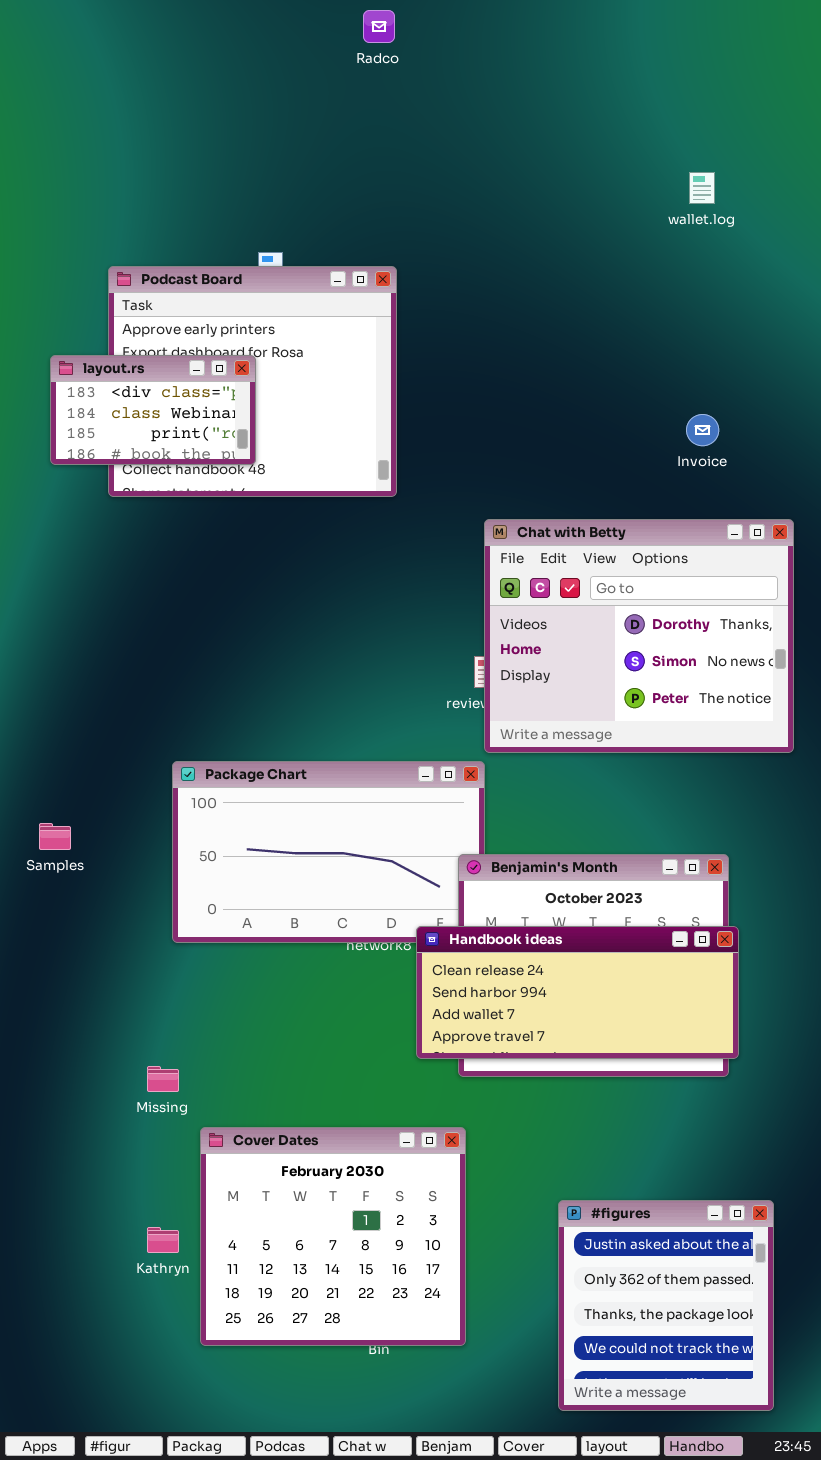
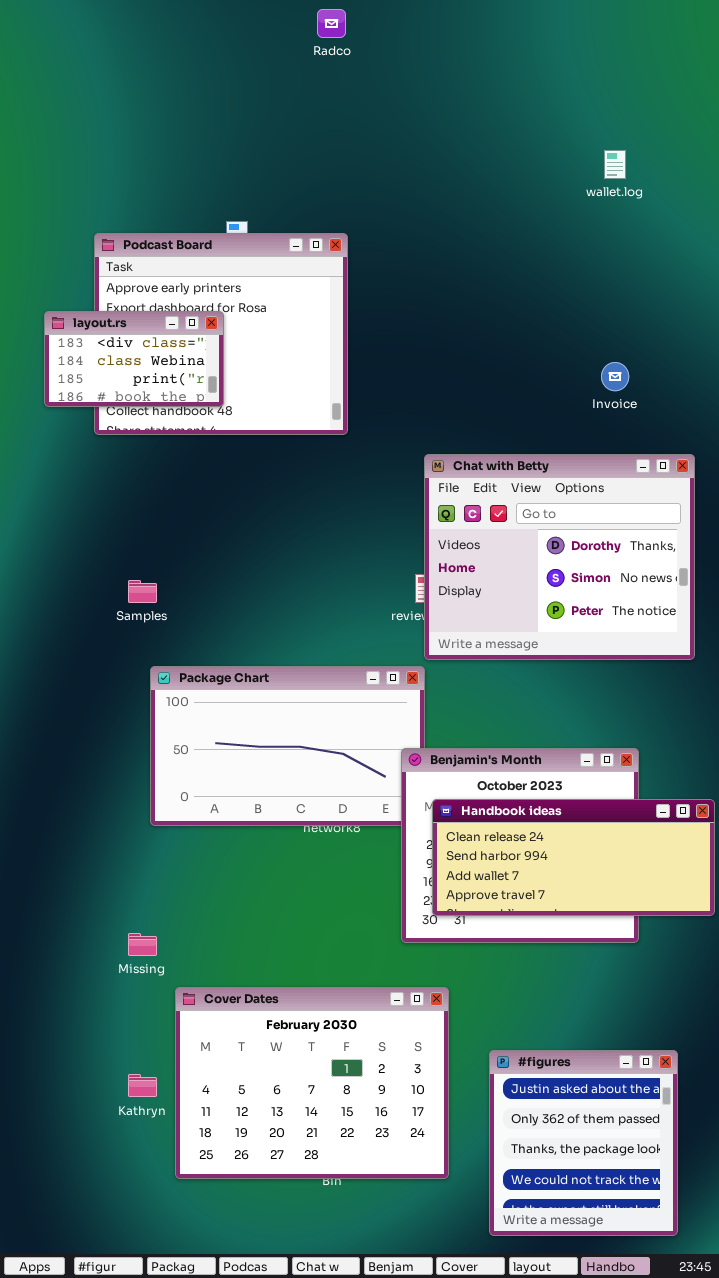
Samples: [39,823,71,850] -> [128,580,157,603], moved
Handbook ideas: [416,926,739,1059] -> [432,799,715,916], moved
Cover Dates: [200,1127,466,1346] -> [175,987,449,1179], resized

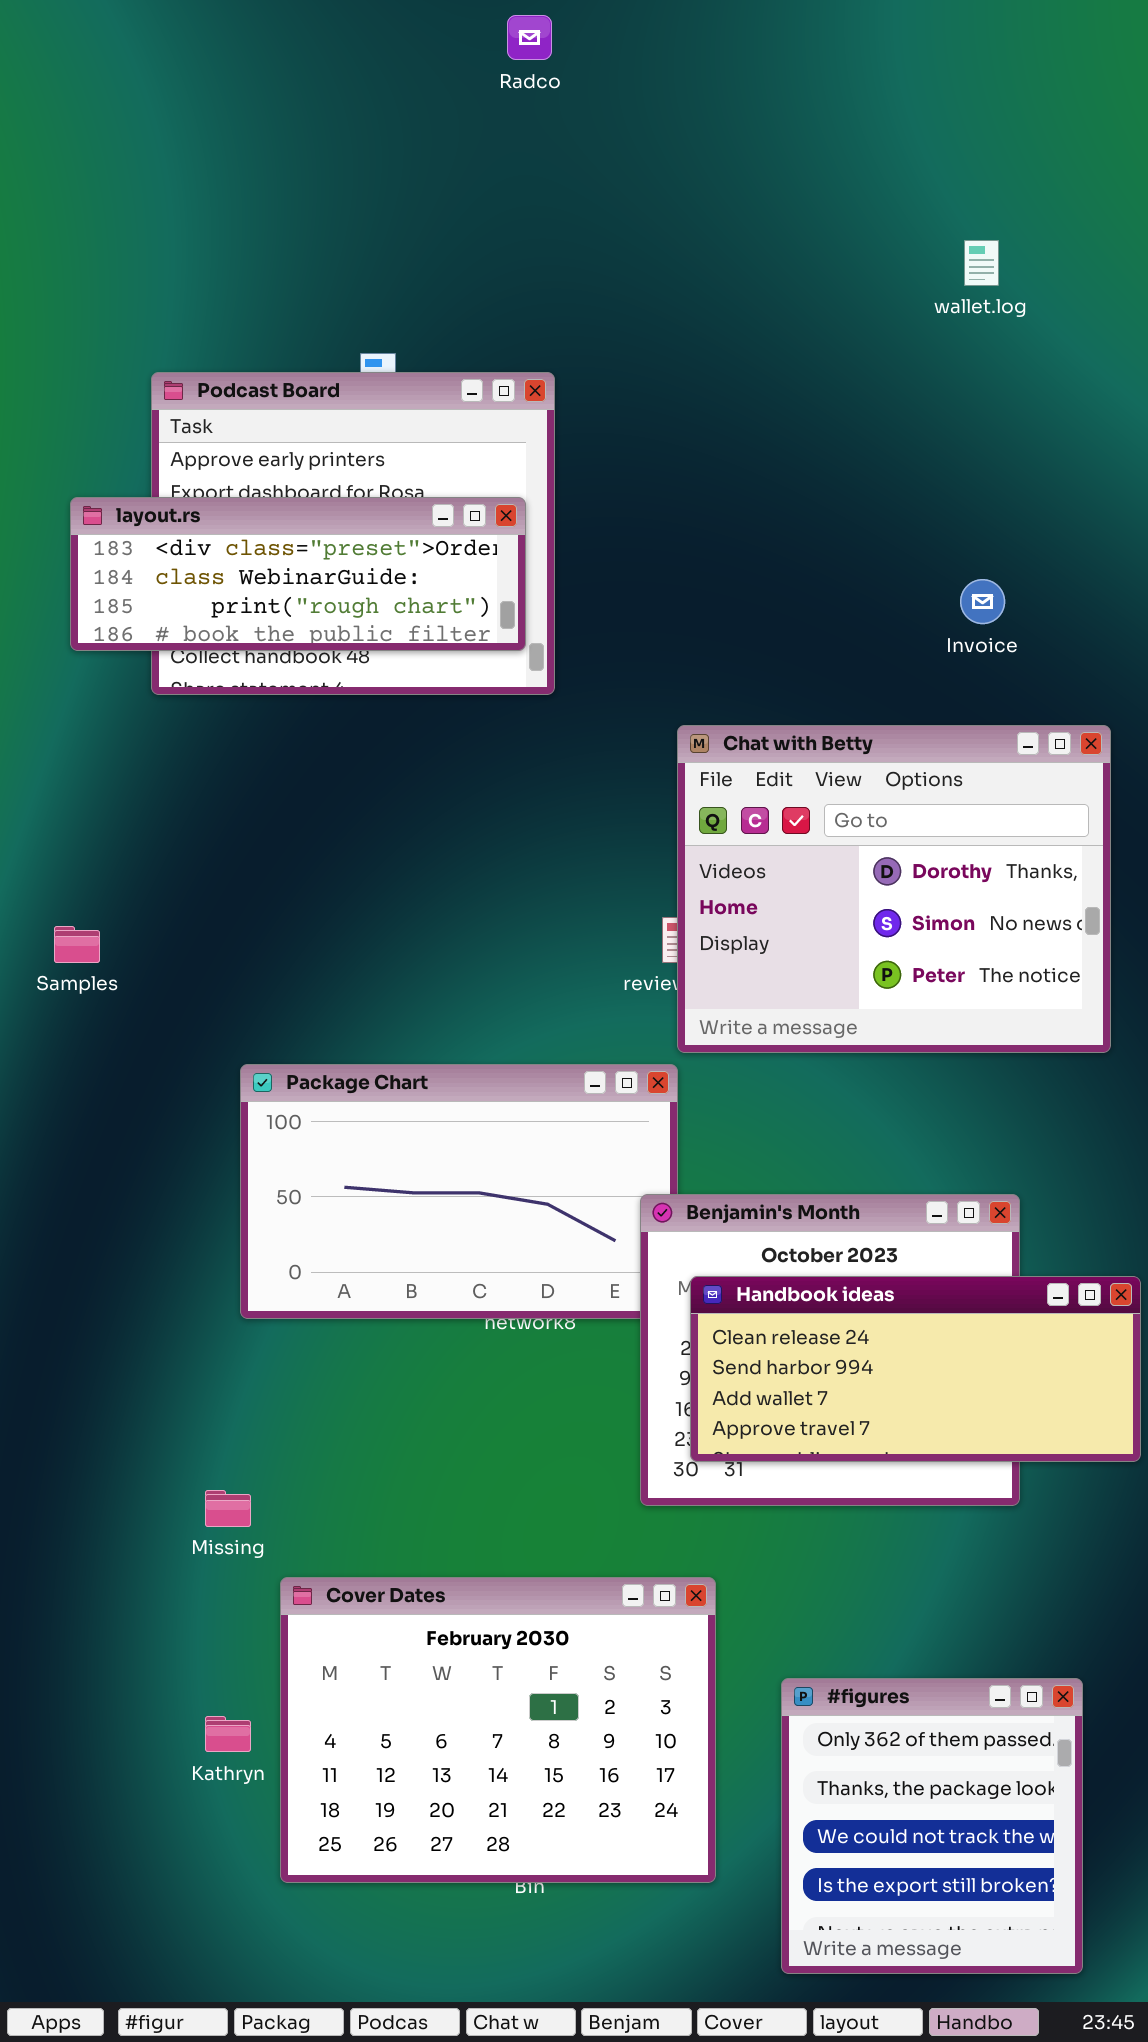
layout.rs: [44,311,224,407] -> [70,497,526,651], resized
Samples: [128,580,157,603] -> [54,926,100,963], moved
#figures: [489,1050,678,1236] -> [781,1678,1083,1974], scrolled down 1 row

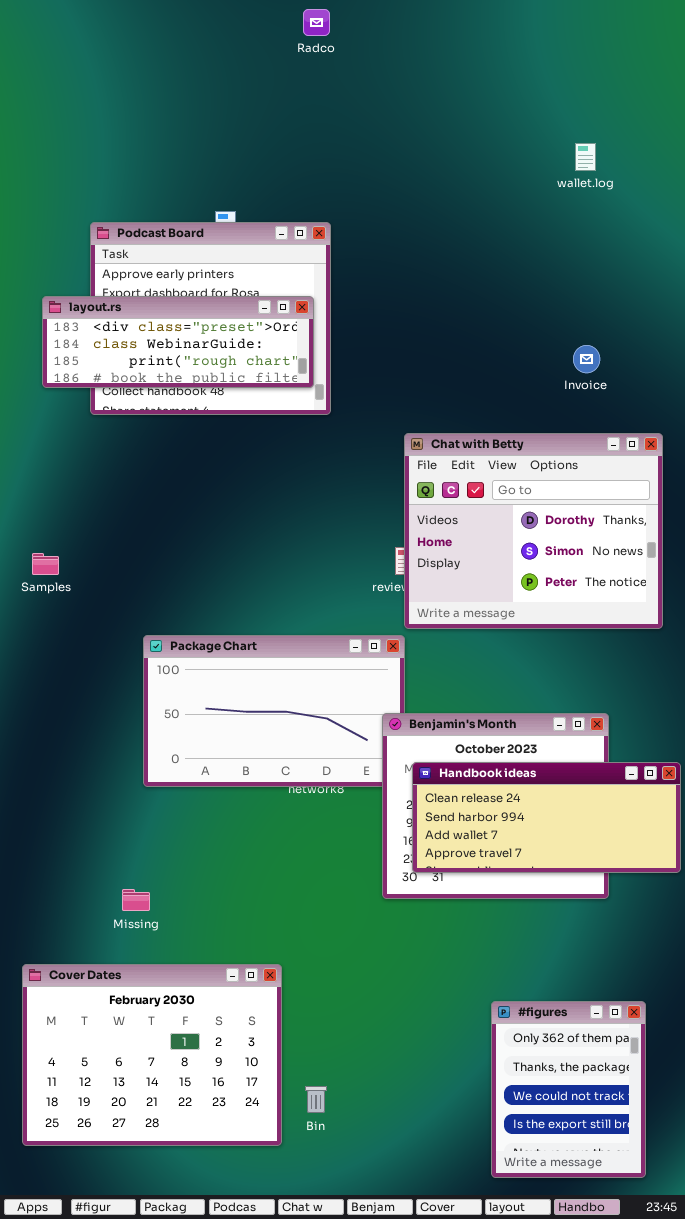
Cover Dates: [280,1577,716,1883] -> [22,964,282,1146], moved
#figures: [781,1678,1083,1974] -> [491,1001,646,1178], resized

